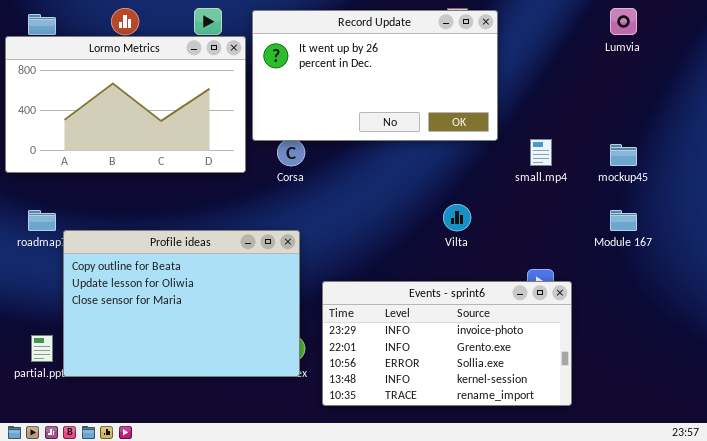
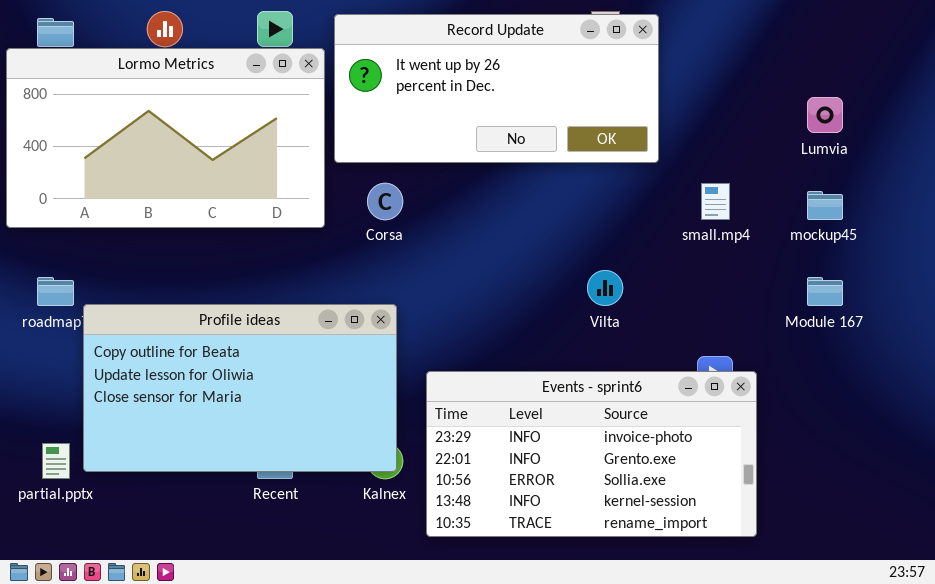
Lumvia: [610,8,637,35] -> [807,97,843,133], moved
Record Update: [252,10,498,141] -> [334,14,659,163], resized
Profile ideas: [63,230,300,377] -> [83,304,397,472], resized

